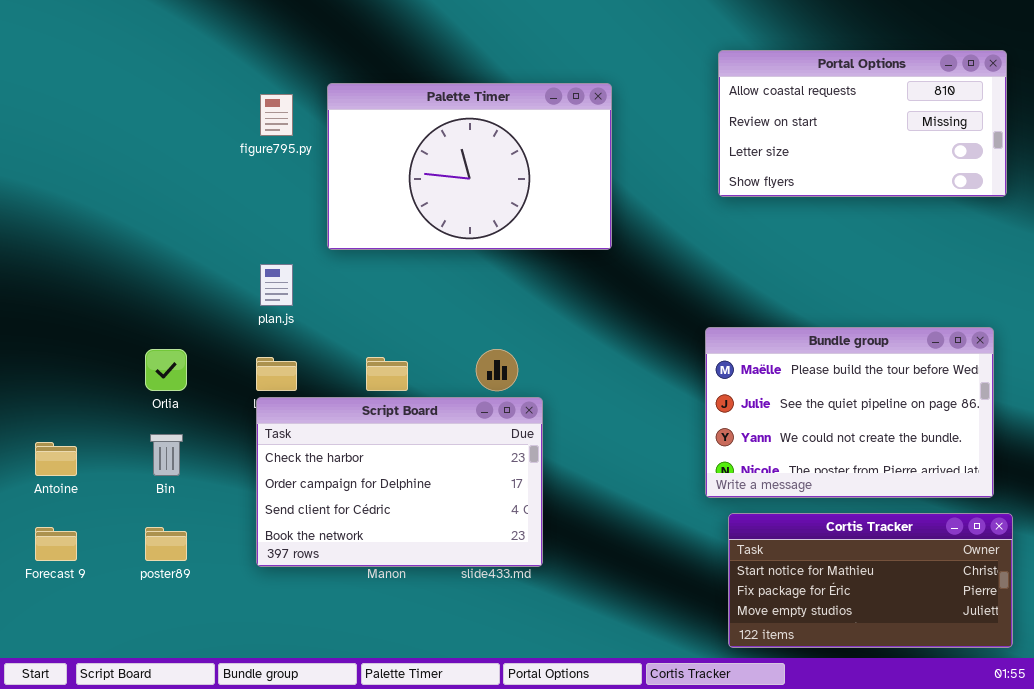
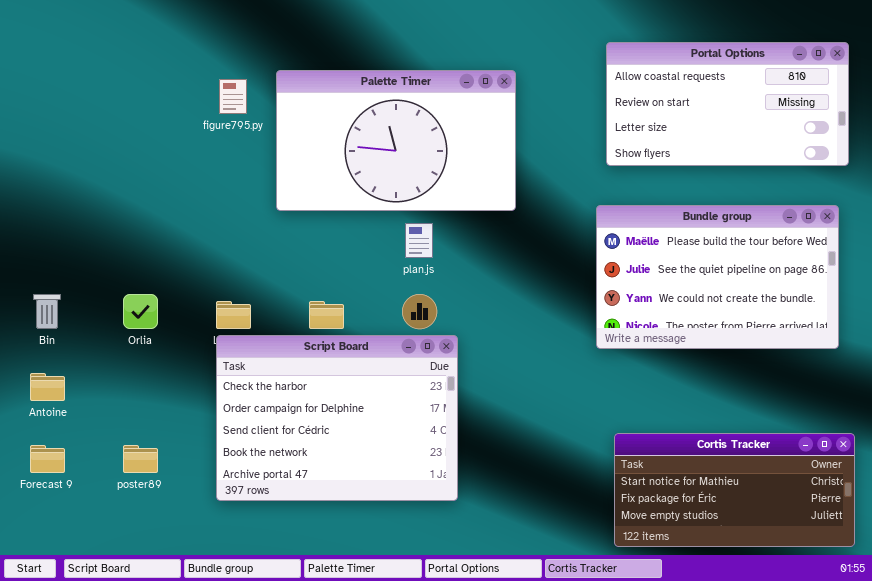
plan.js: [260,264,293,306] -> [405,223,433,258], moved
Bundle group: [705,327,994,498] -> [596,205,839,349], moved
Script Board: [256,397,543,567] -> [216,335,458,501], resized
Bin: [150,434,183,476] -> [33,294,61,329], moved

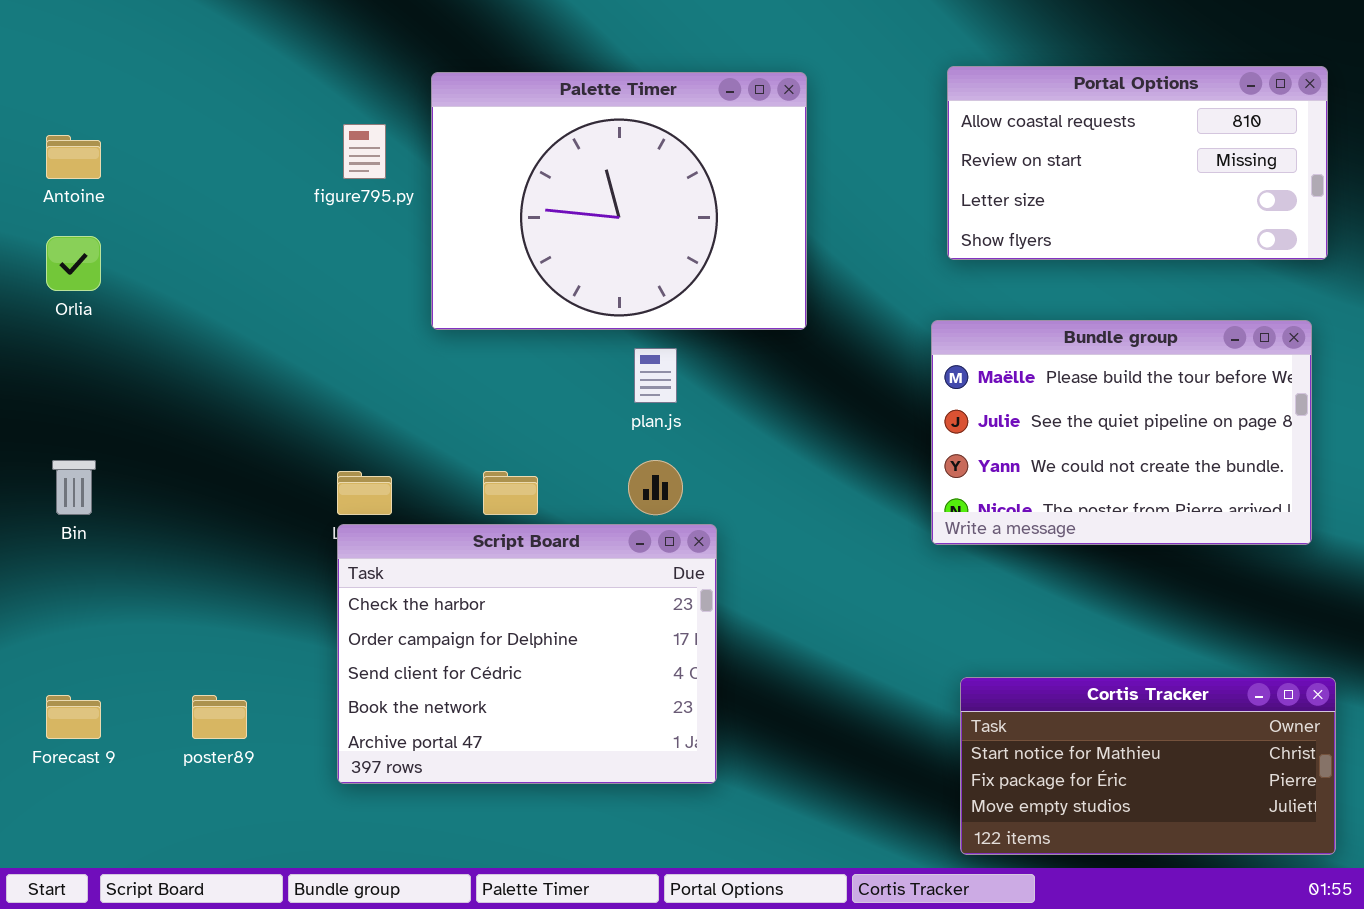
Palette Timer: [276,70,516,211] -> [431,72,807,330], resized
Orlia: [123,294,158,329] -> [46,236,101,291], moved
Antoine: [30,373,65,401] -> [46,135,101,179], moved

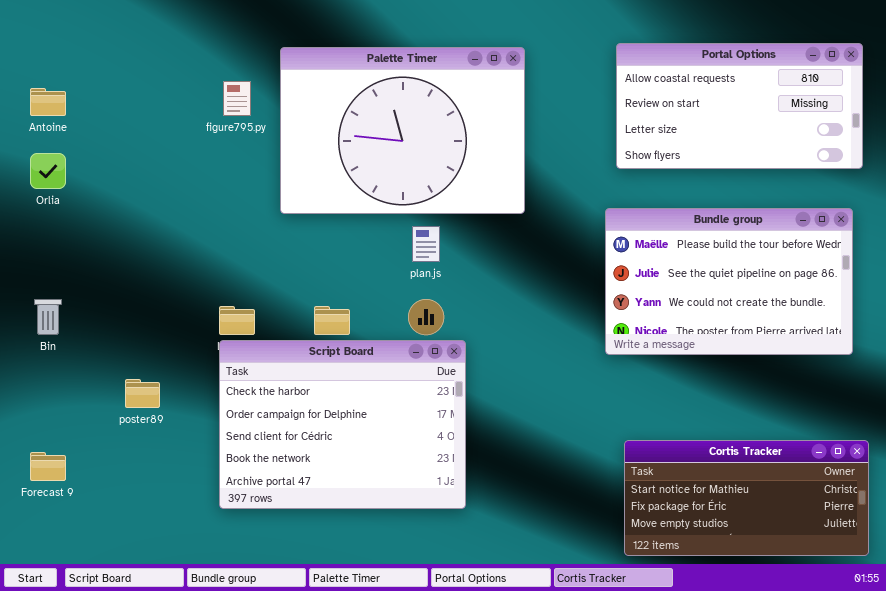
poster89: [192,695,247,739] -> [125,379,160,408], moved

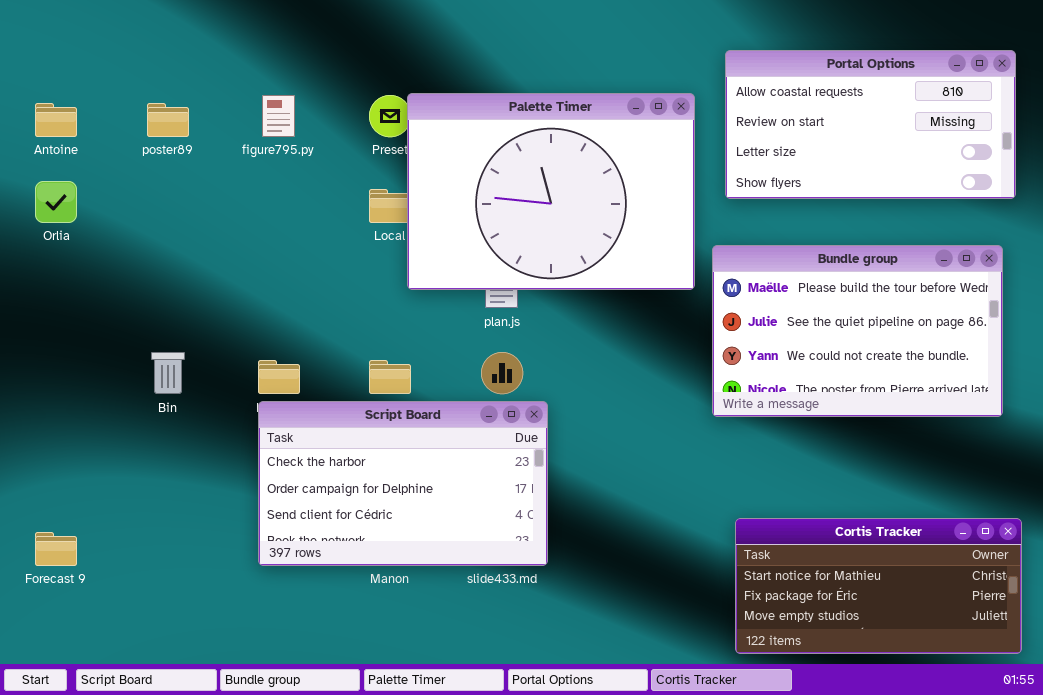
Palette Timer: [280,47,525,214] -> [407,93,695,290], moved
Bin: [34,299,62,335] -> [151,352,185,394], moved
Script Board: [219,340,466,509] -> [258,401,548,566], resized
poster89: [125,379,160,408] -> [147,103,189,137], moved

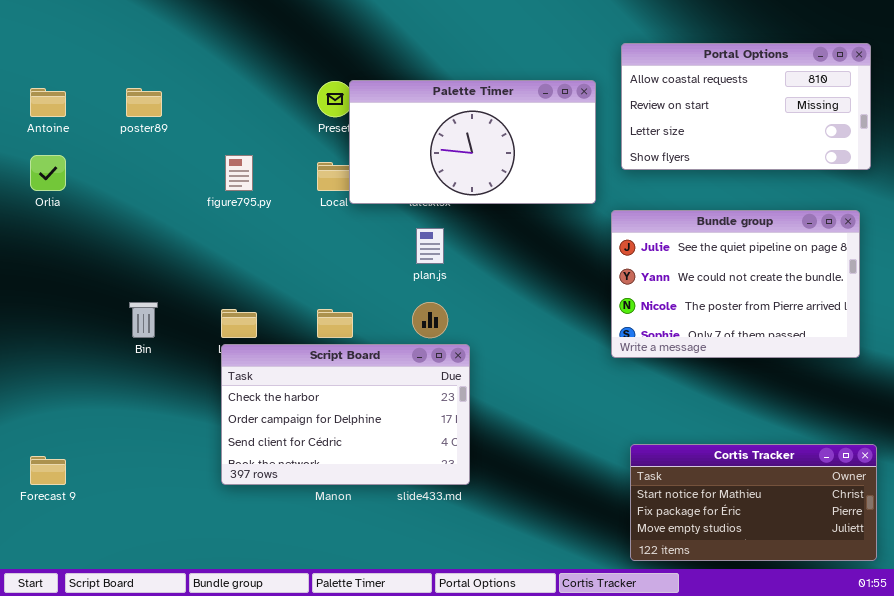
Palette Timer: [407,93,695,290] -> [349,80,596,204], resized
figure795.py: [262,95,295,137] -> [225,155,253,191], moved
Bundle group: [712,245,1003,417] -> [611,210,860,358], scrolled down 1 row

